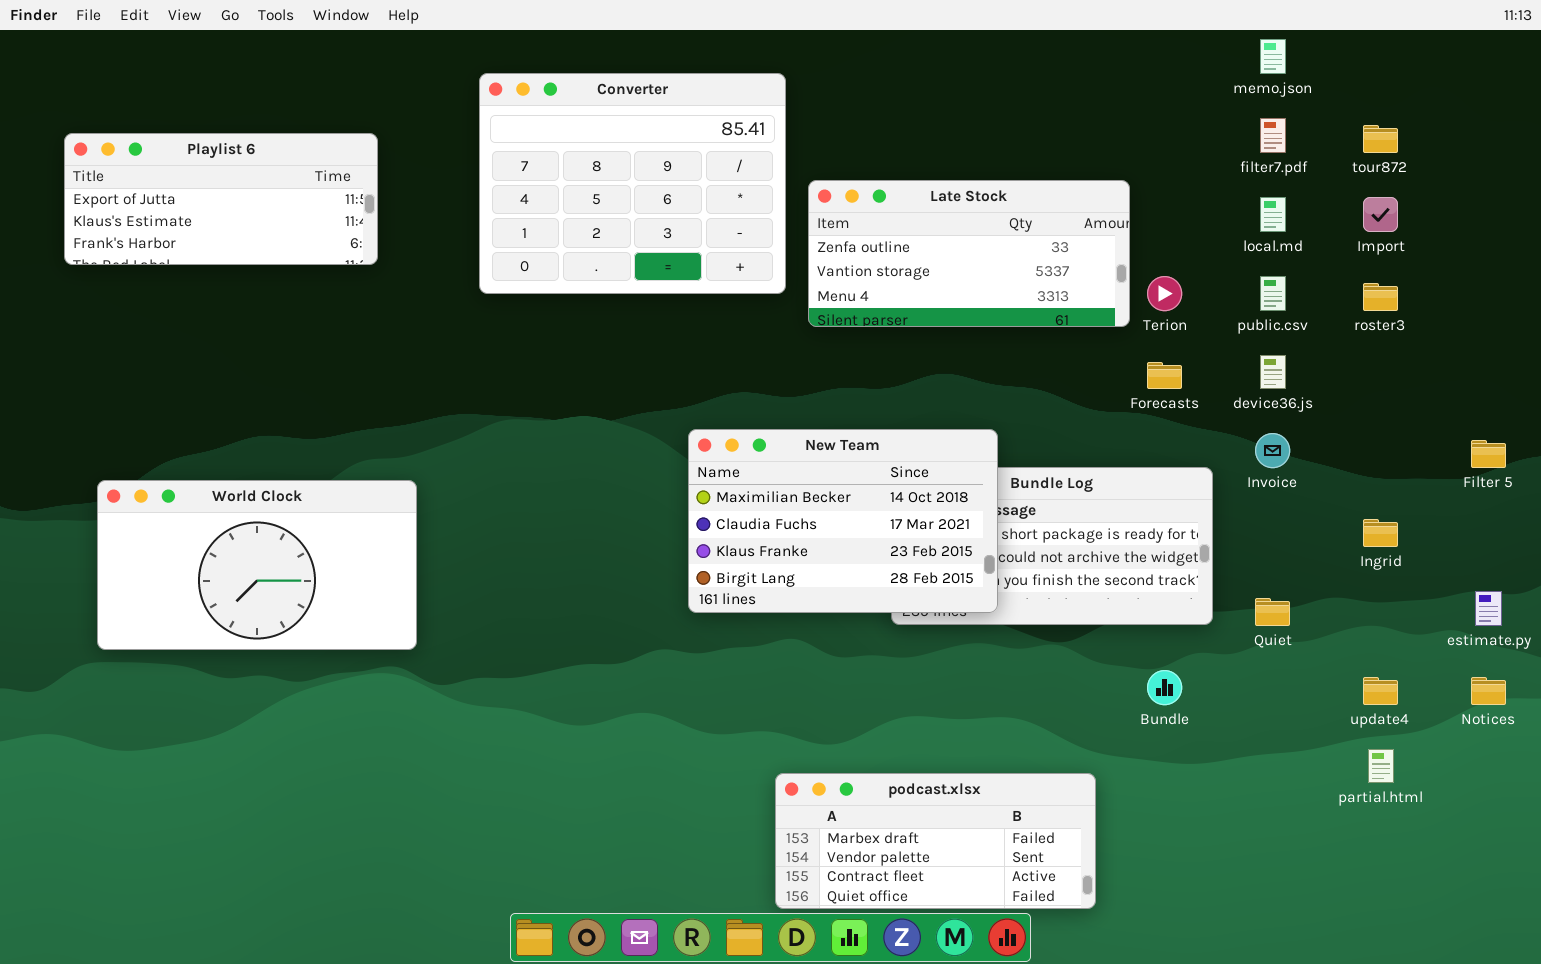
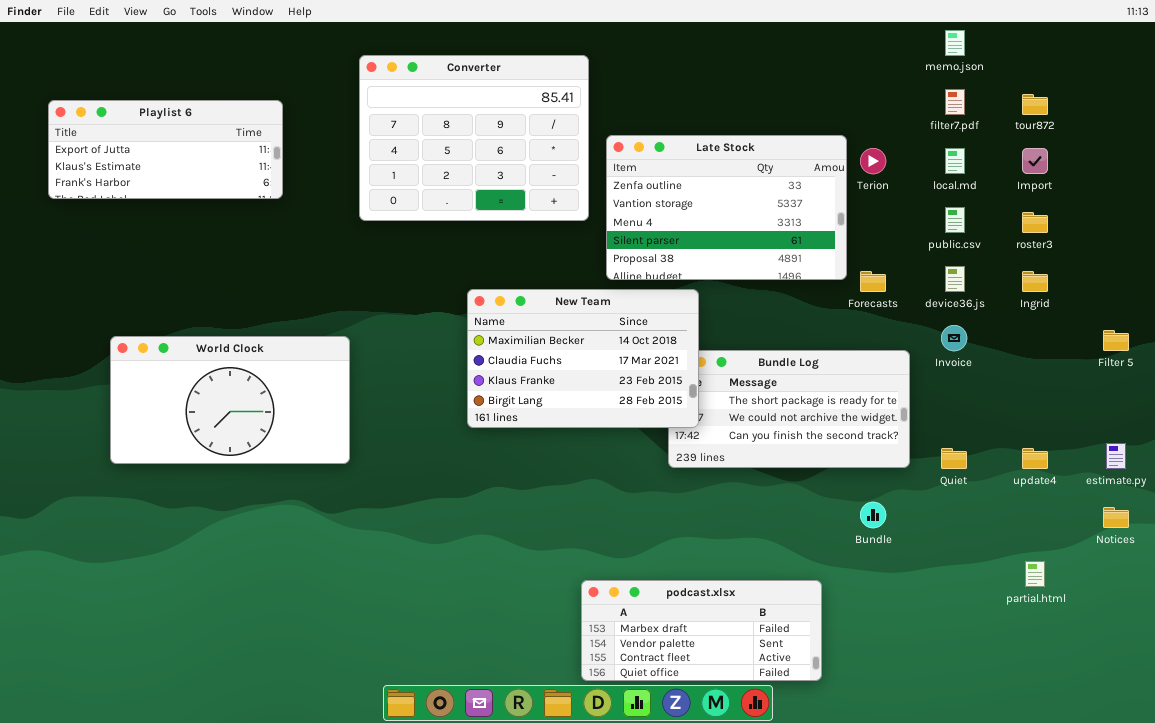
Late Stock: [808,180,1130,327] -> [606,135,847,280], resized
Terion: [1147,276,1182,311] -> [860,148,886,174], moved
New Team: [688,429,998,613] -> [467,289,699,428], moved
World Clock: [97,480,417,650] -> [110,336,350,464], moved
Ingrid: [1363,519,1398,547] -> [1022,271,1048,292], moved
update4: [1363,677,1398,705] -> [1022,448,1048,469], moved

